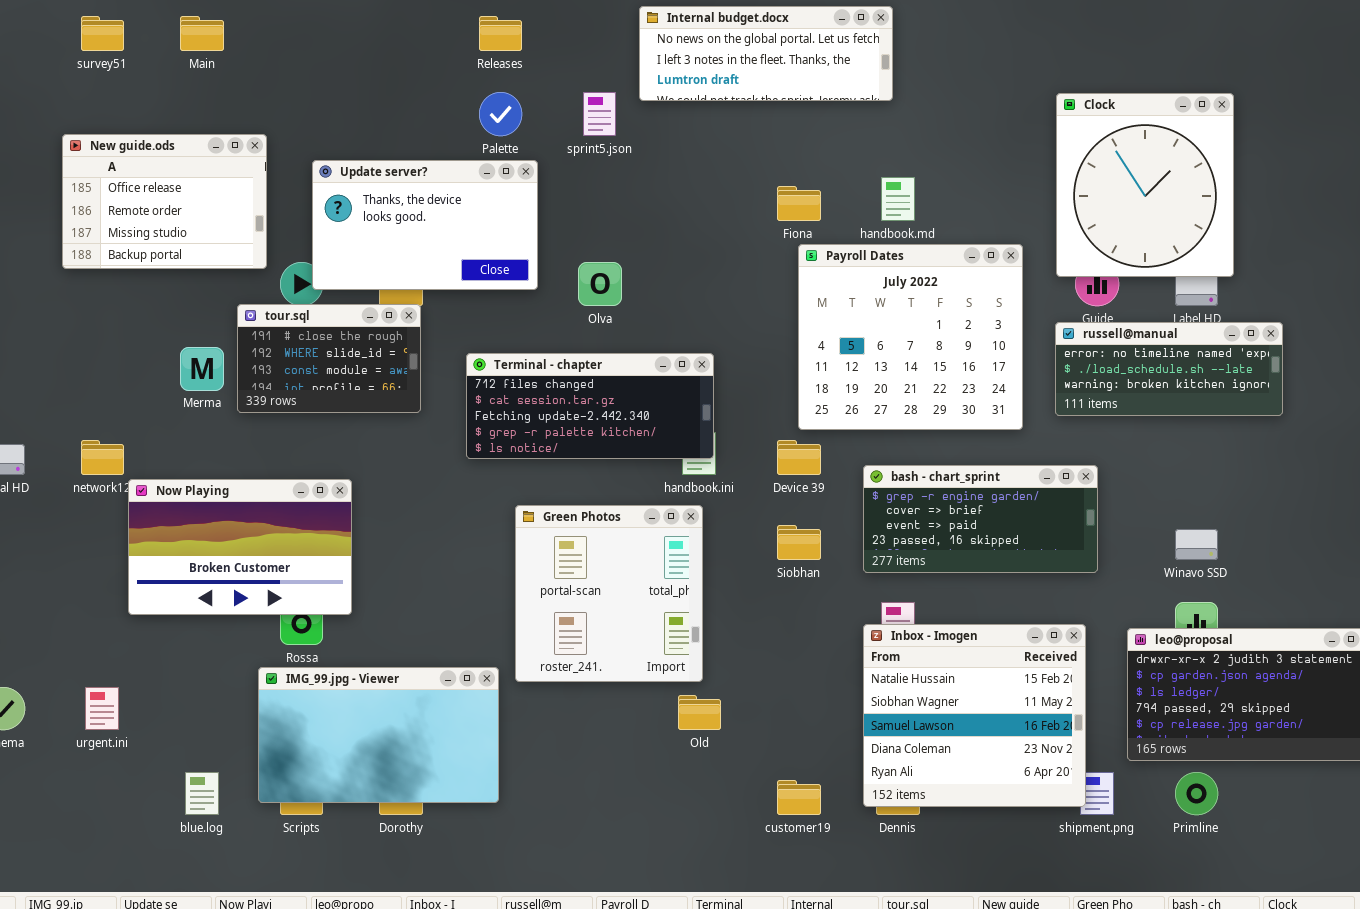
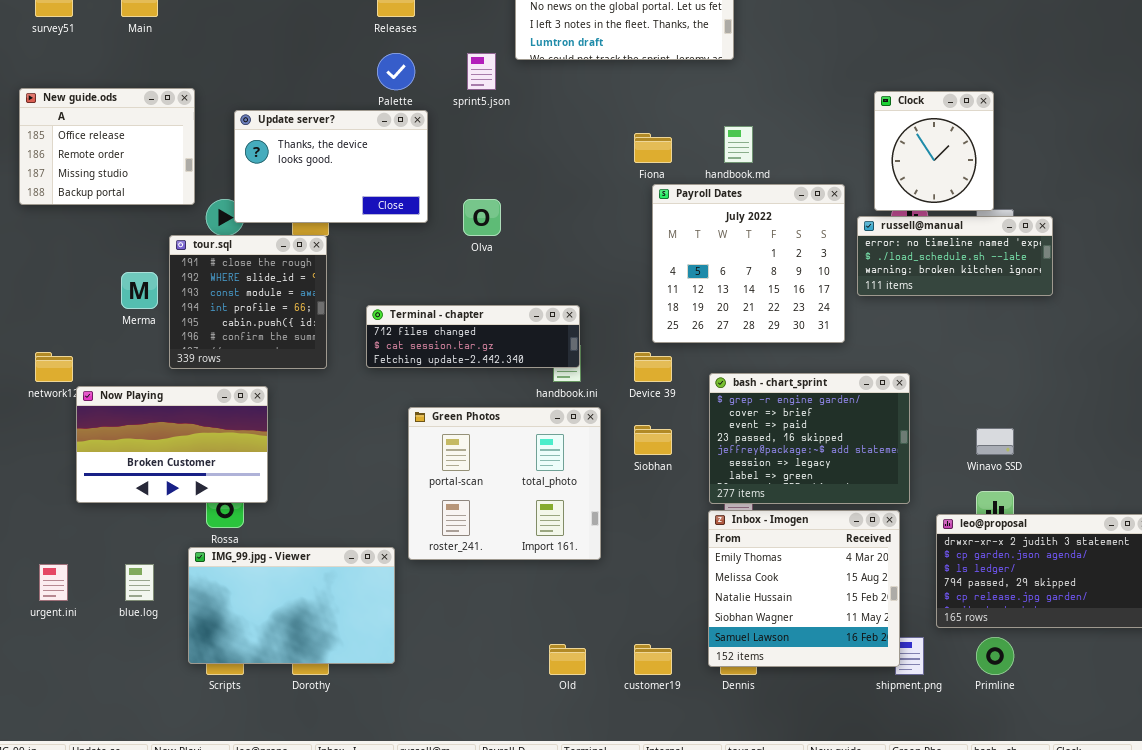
Clock: [1056,93,1234,277] -> [874,91,994,211], resized
tour.sql: [237,304,421,413] -> [169,235,327,369], resized
russell@manual: [1055,322,1283,416] -> [857,216,1053,296], moved
Terminal - chapter: [466,353,714,459] -> [366,305,580,368], resized
bash - chart_sprint: [863,465,1098,573] -> [709,373,910,504], resized
Green Photos: [515,505,703,682] -> [408,407,601,560], resized
Inbox - Imogen: [863,624,1086,807] -> [708,510,900,667], scrolled up 2 rows
Old: [678,695,721,730] -> [549,644,586,675], moved
blue.log: [185,772,219,815] -> [125,564,154,601], moved

